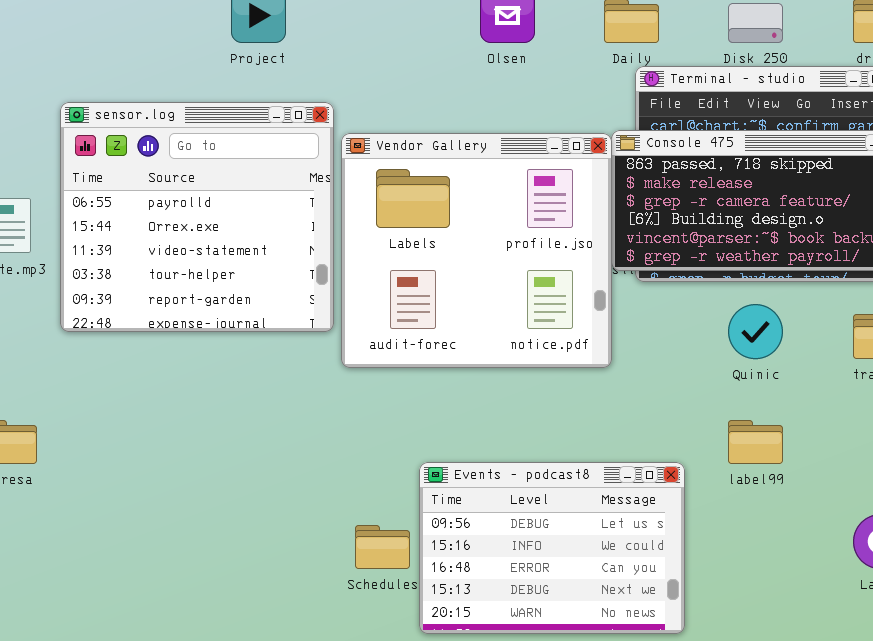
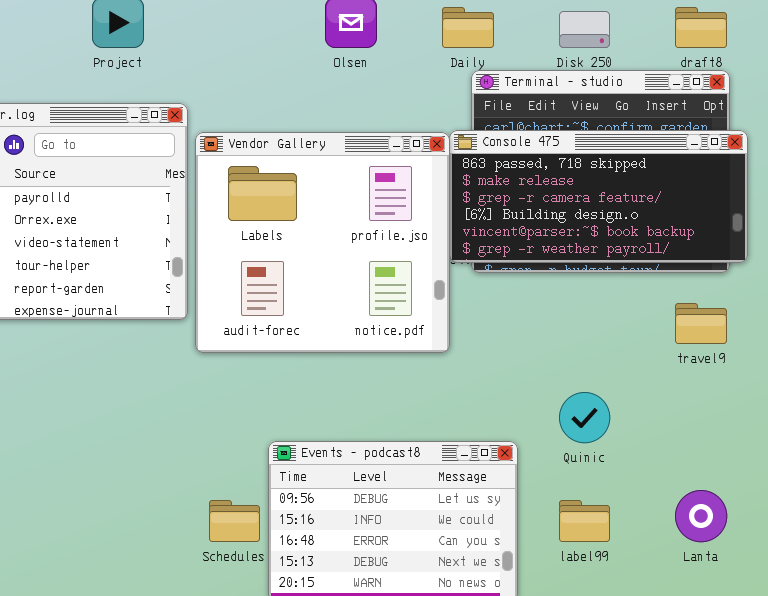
Quinic: [728,304,783,359] -> [559,392,610,443], moved
label99: [728,420,783,464] -> [559,500,610,542], moved

